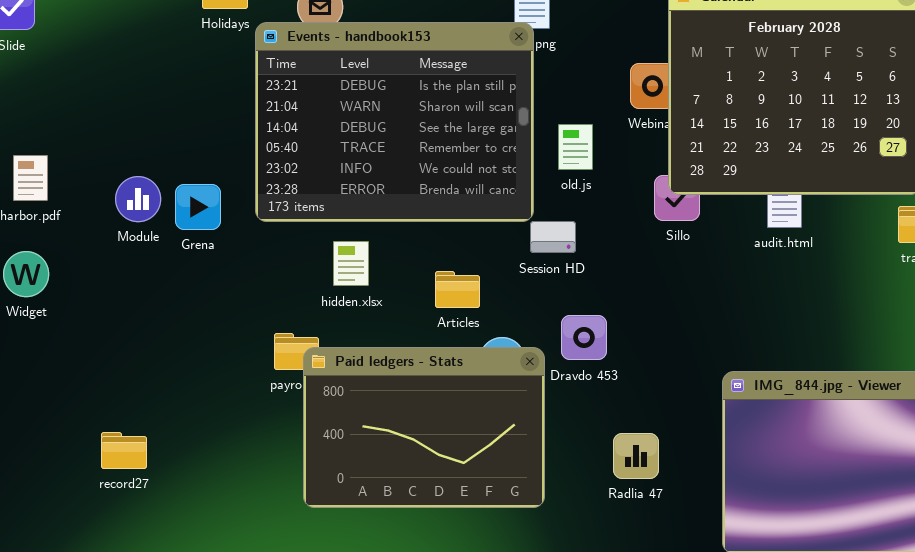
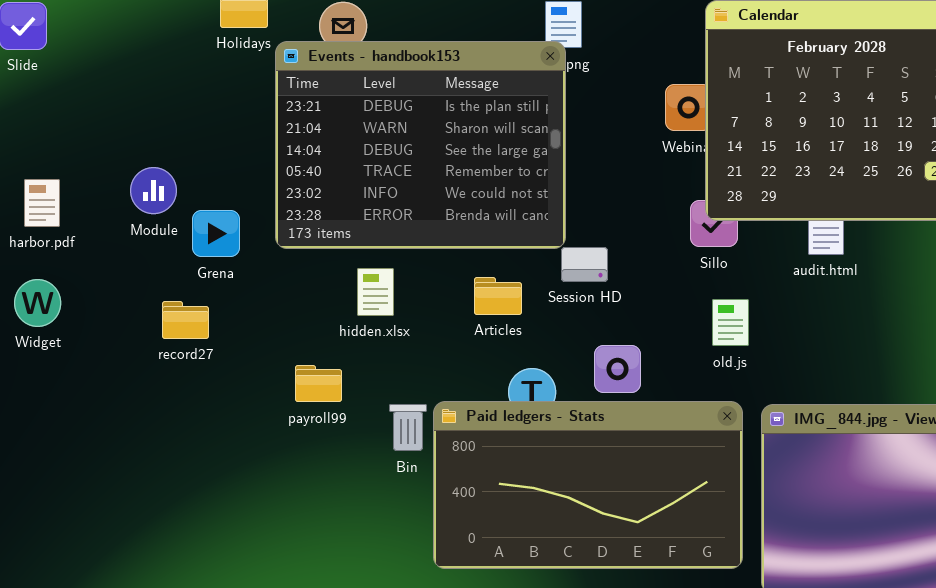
old.js: [558,124,593,170] -> [712,299,749,346], moved
Module: [115,176,161,222] -> [130,167,177,214], moved
Articles: [435,271,480,308] -> [474,277,522,315], moved
Paid ledgers - Stats: [303,347,545,508] -> [433,401,743,569], moved, resized
record27: [101,432,147,469] -> [162,301,209,339], moved

